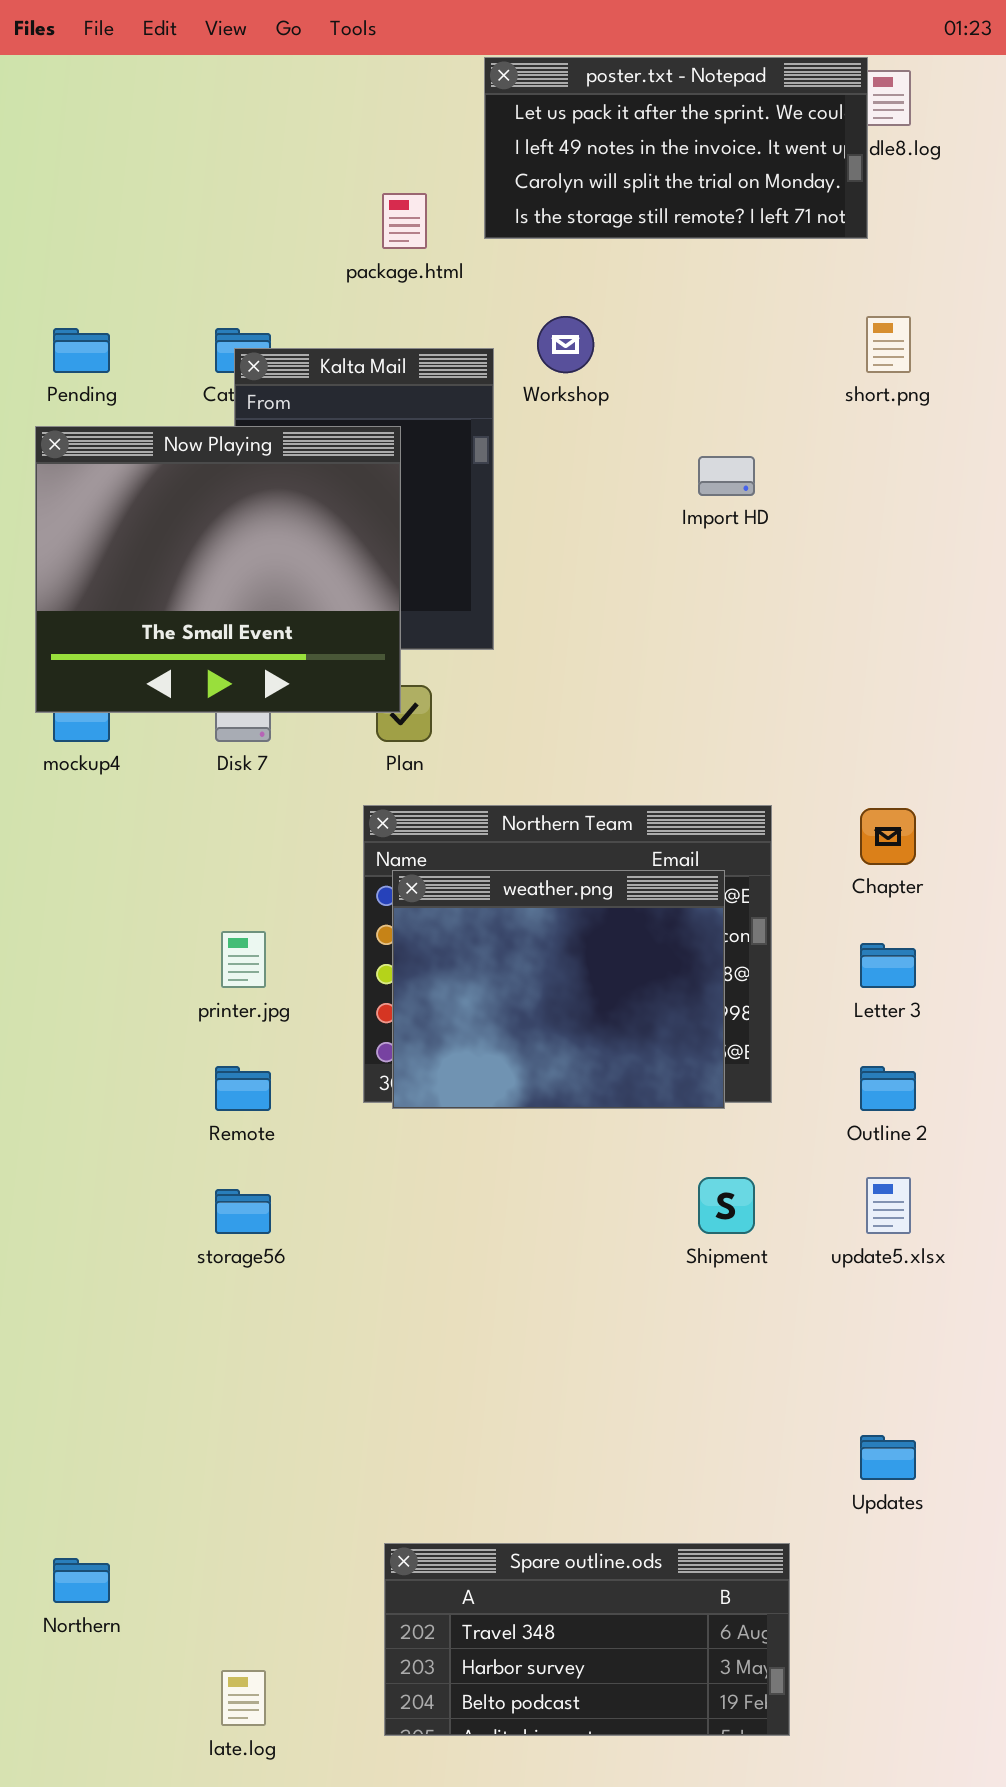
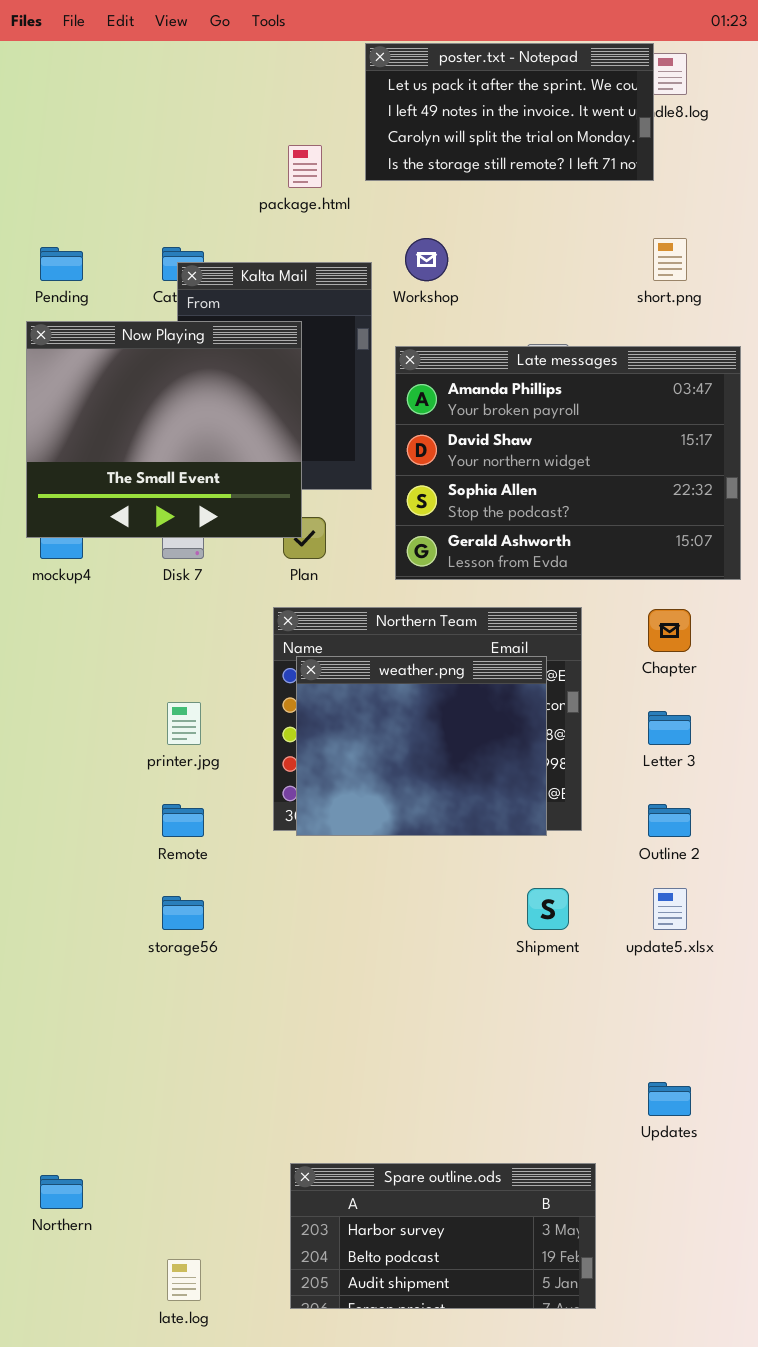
Late messages: none -> [395,346,741,580], opened
Spare outline.ods: [384,1543,790,1736] -> [290,1163,596,1309], scrolled down 1 row

